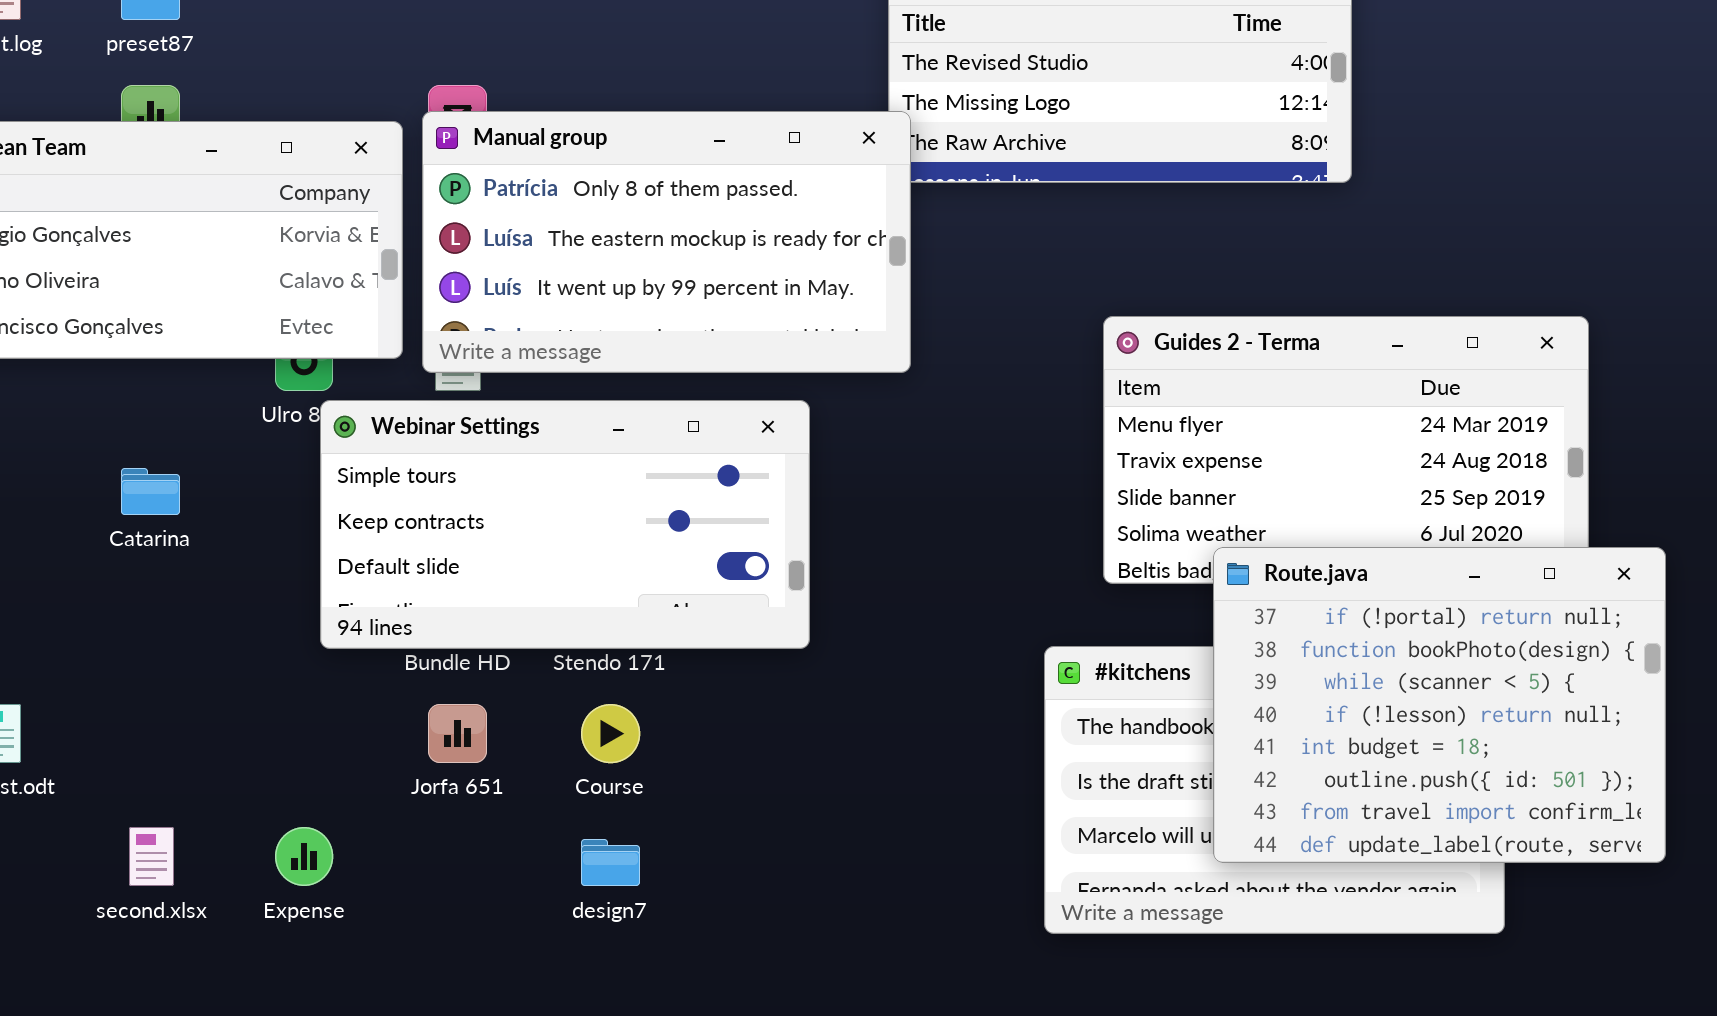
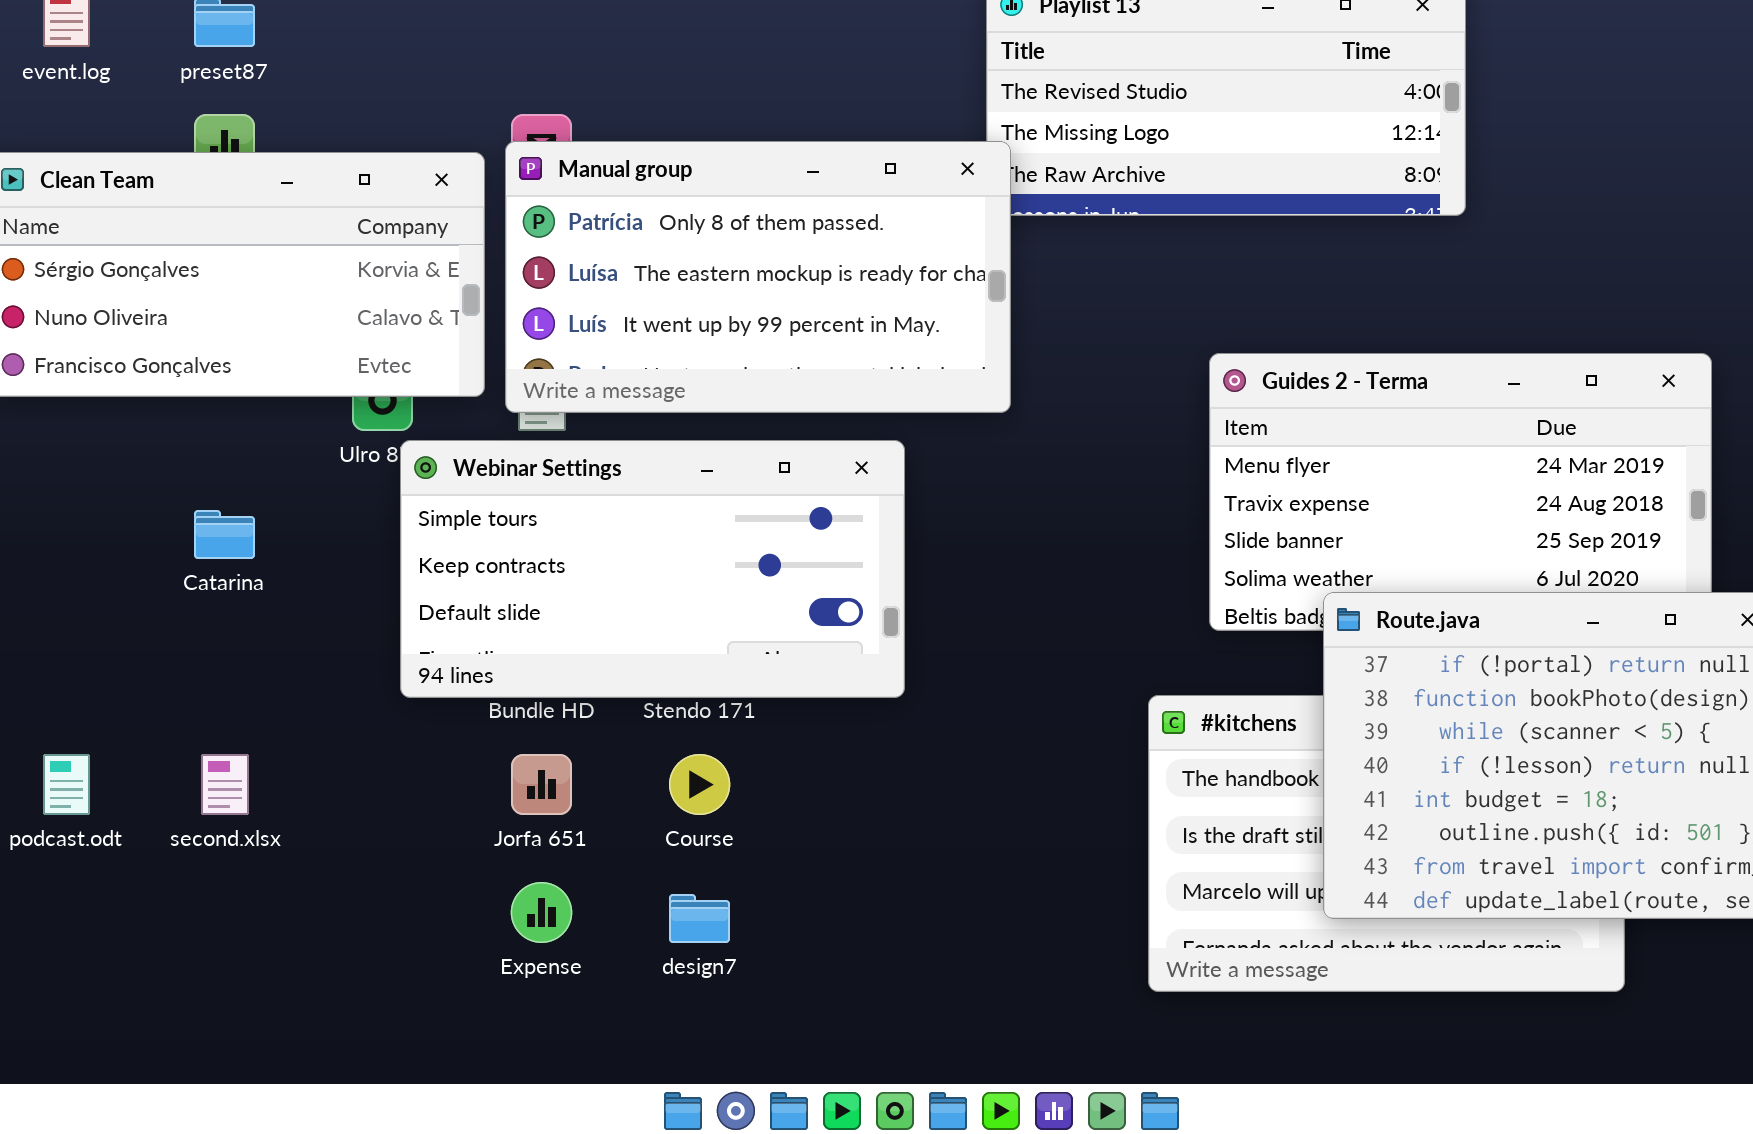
second.xlsx: [129,827,174,886] -> [201,754,249,815], moved
Expense: [275,827,333,886] -> [511,882,572,943], moved

